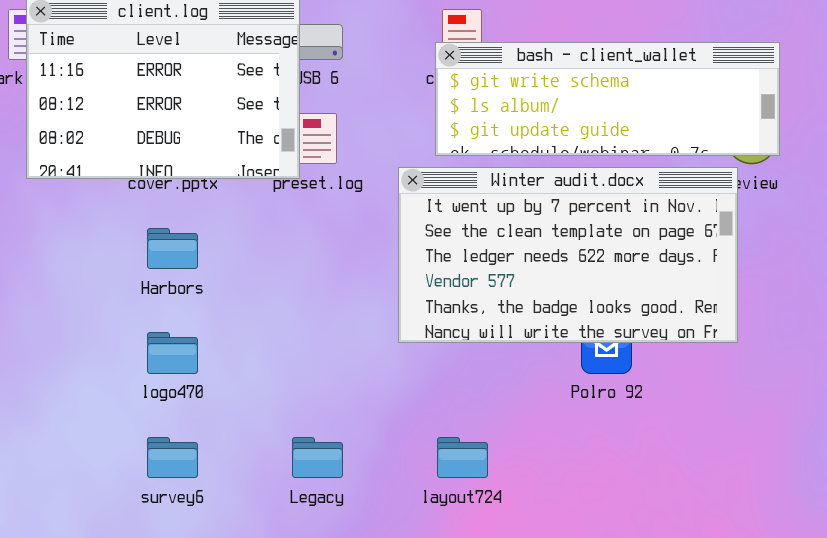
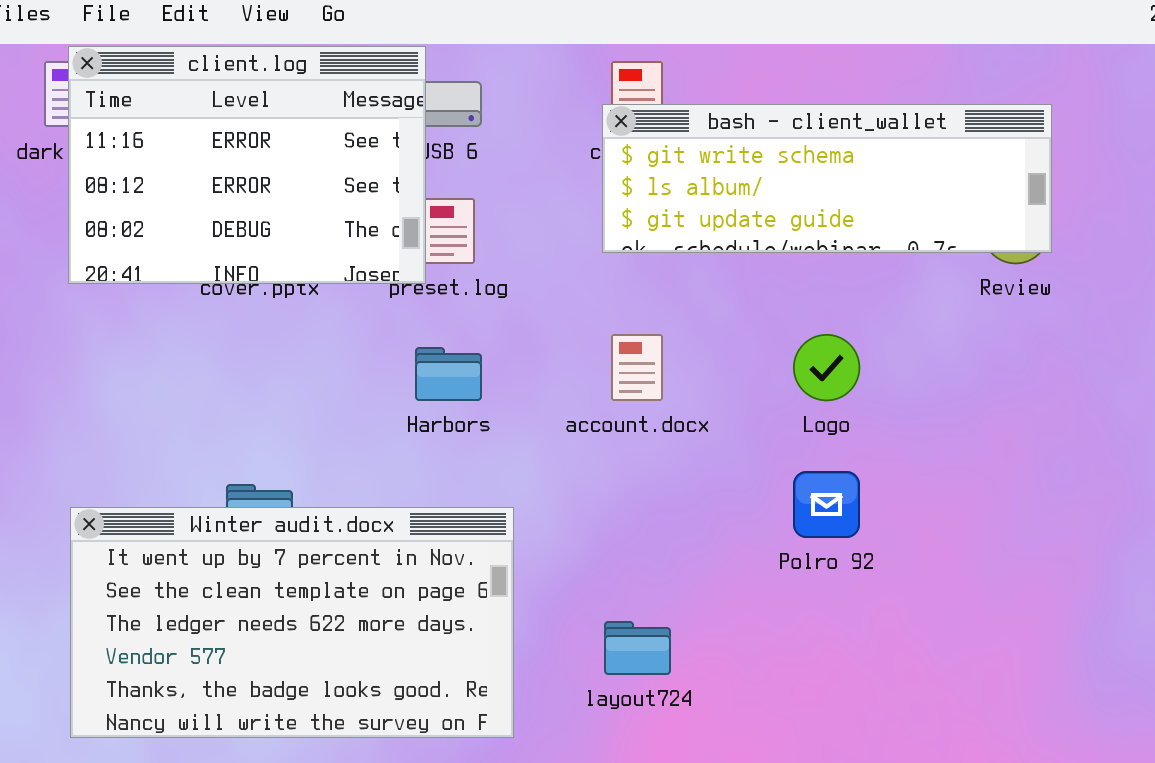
Winter audit.docx: [398,167,738,343] -> [70,507,514,738], moved
Harbors: [147,228,198,269] -> [415,347,482,401], moved

